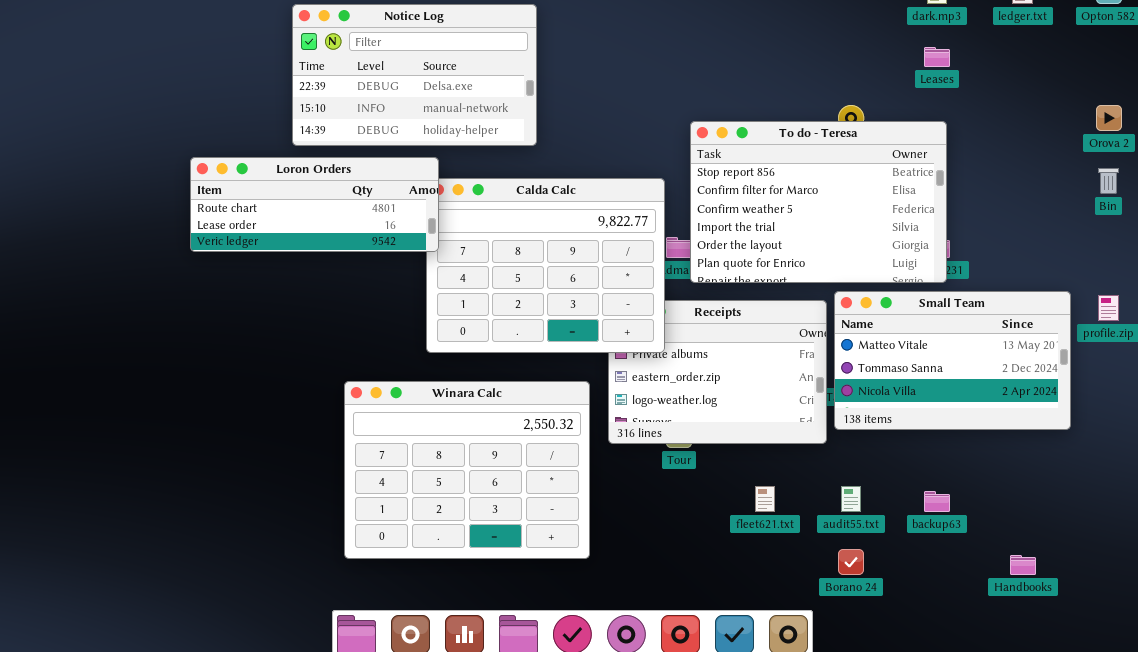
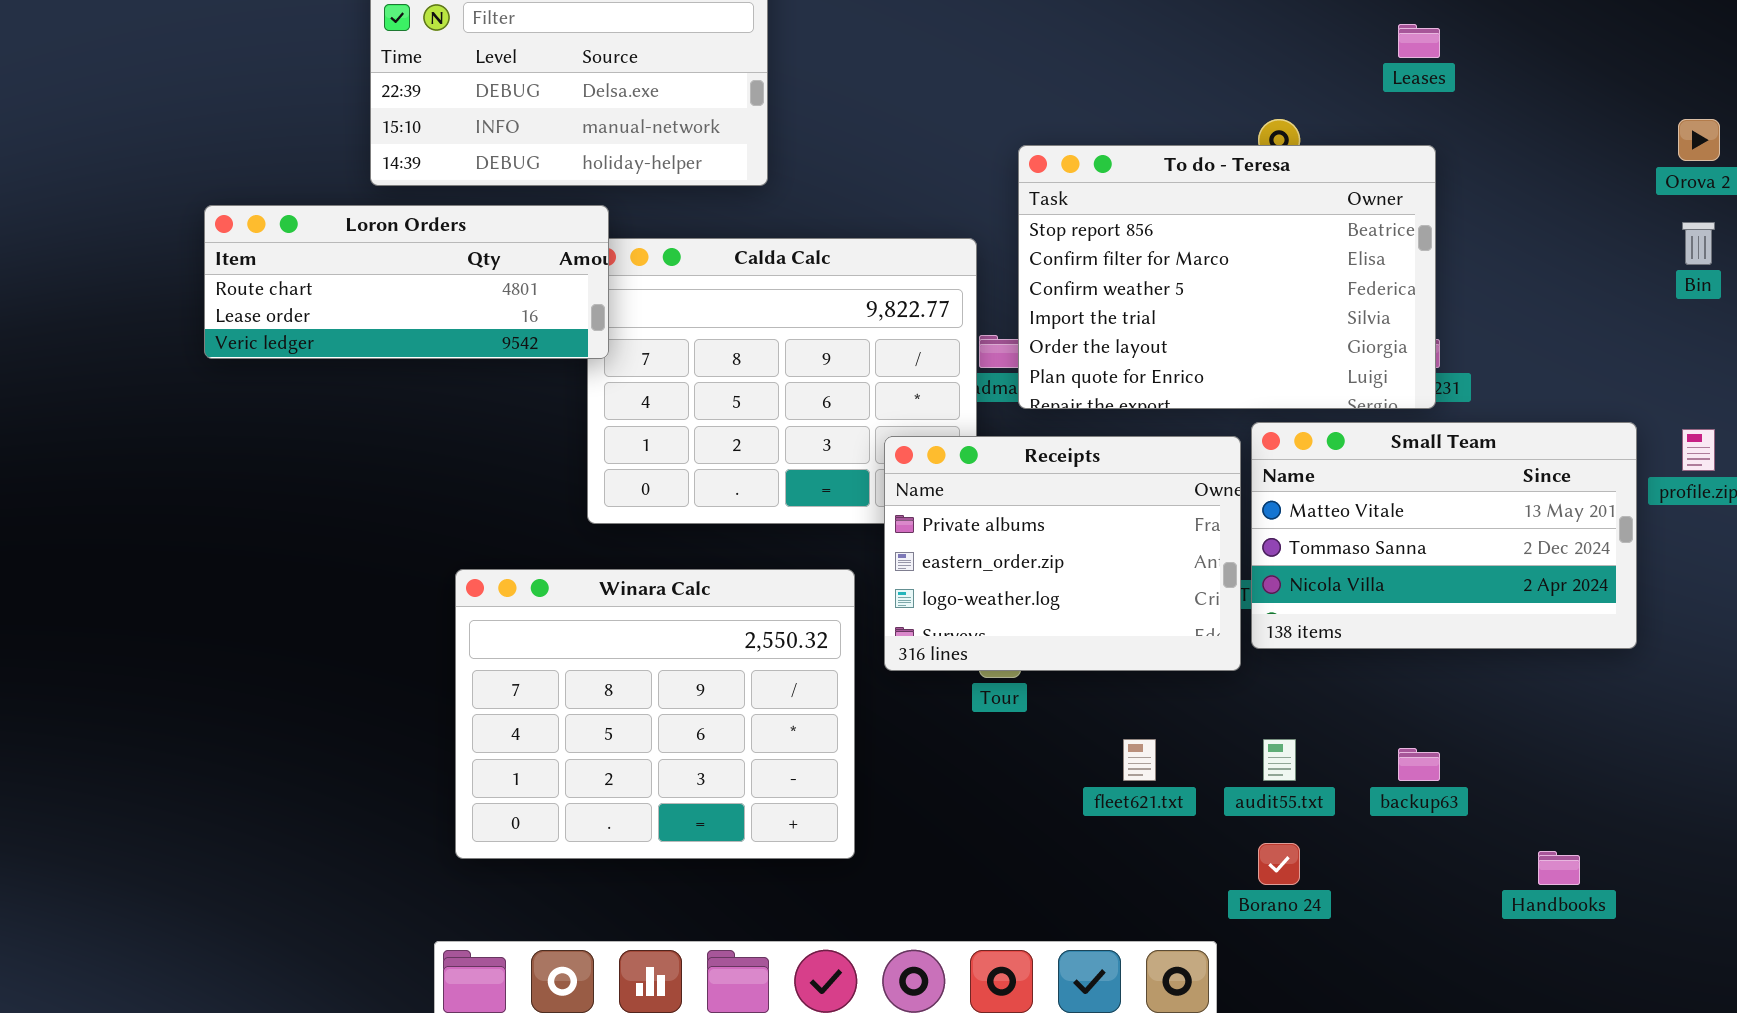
Receipts: [608,300,827,444] -> [884,436,1241,671], raised

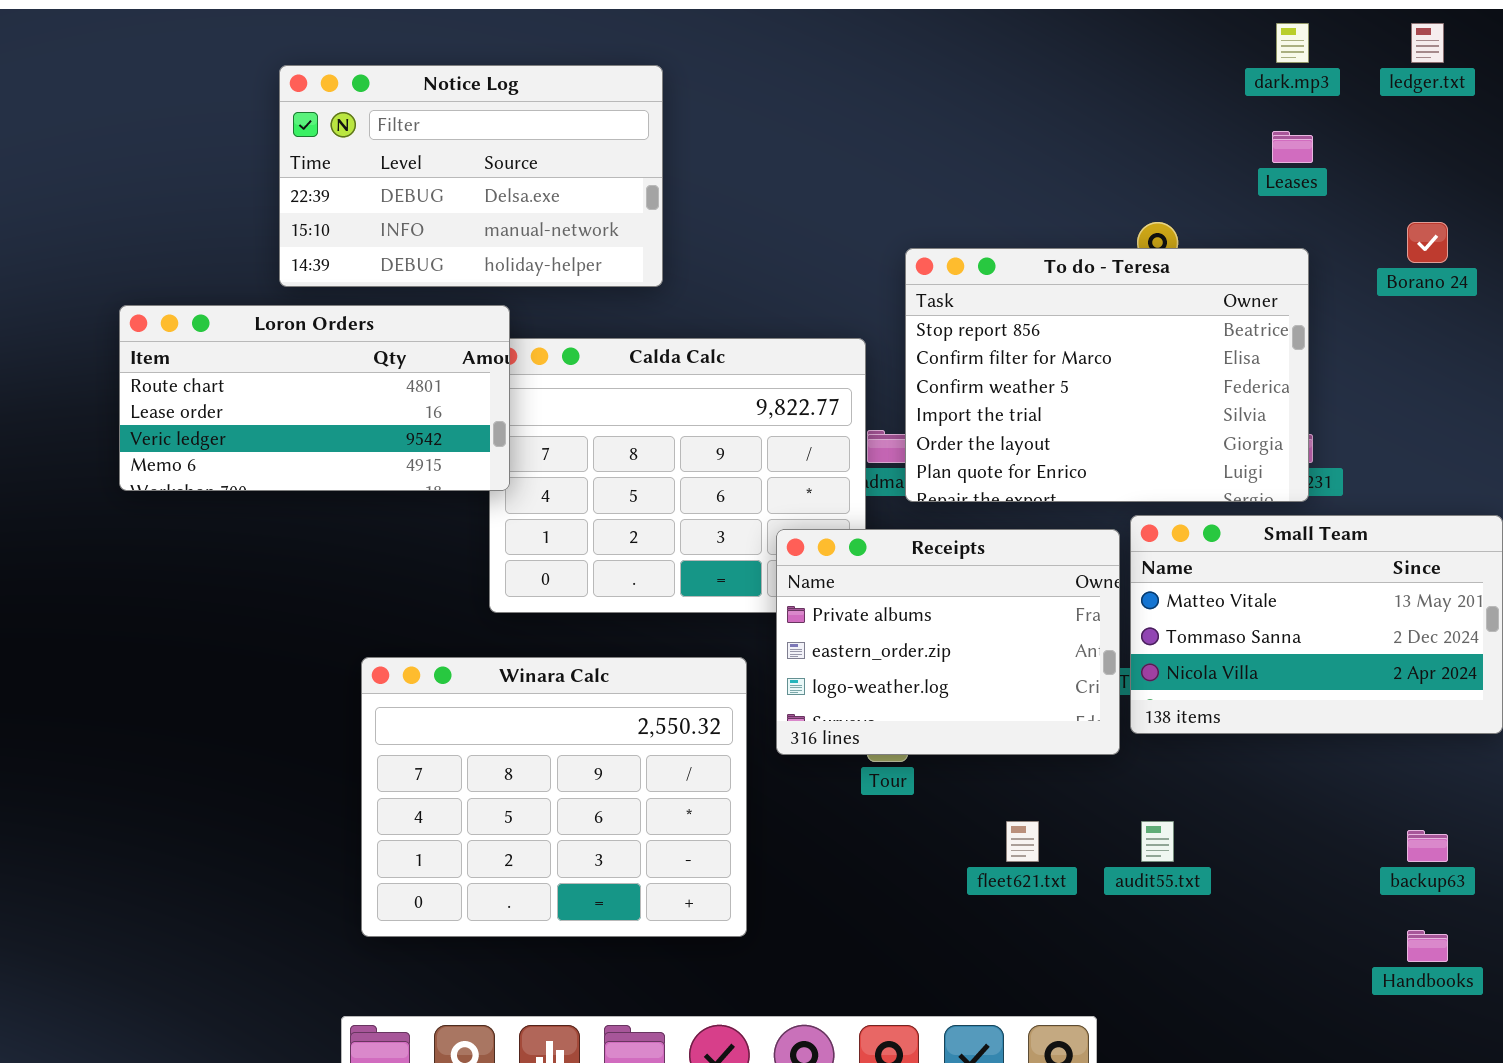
Loron Orders: [204,205,609,359] -> [119,305,510,491], resized
backup63: [1398,748,1440,781] -> [1407,830,1448,862], moved
Borano 24: [1258,843,1300,885] -> [1407,222,1448,263], moved

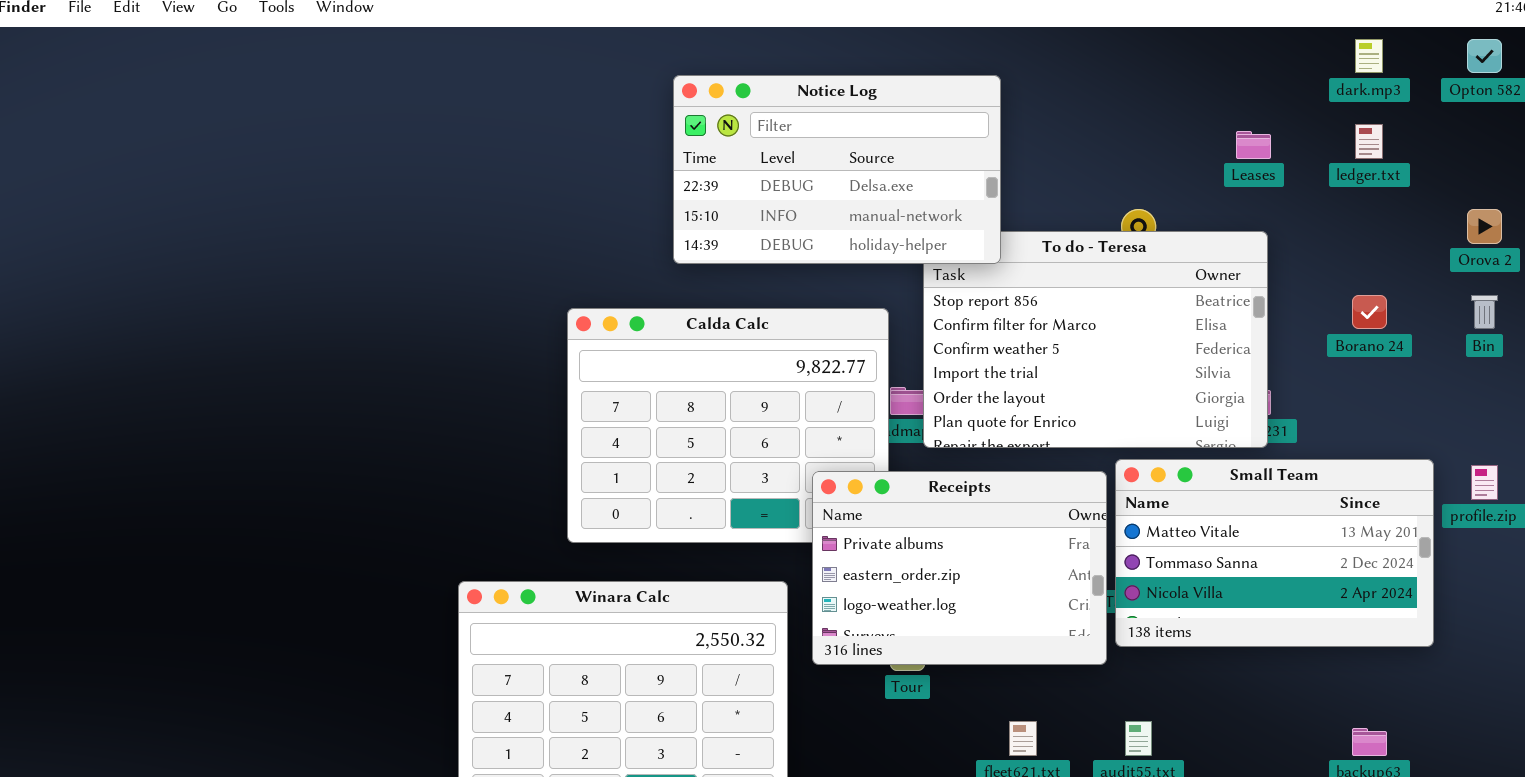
dark.mp3: [1276,23,1309,63] -> [1355,39,1383,73], moved
ledger.txt: [1411,23,1444,63] -> [1355,124,1383,159], moved
Notice Log: [279,65,663,287] -> [673,75,1001,264], moved
Borano 24: [1407,222,1448,263] -> [1352,295,1387,329], moved
Loron Orders: [119,305,510,491] -> none, closed

